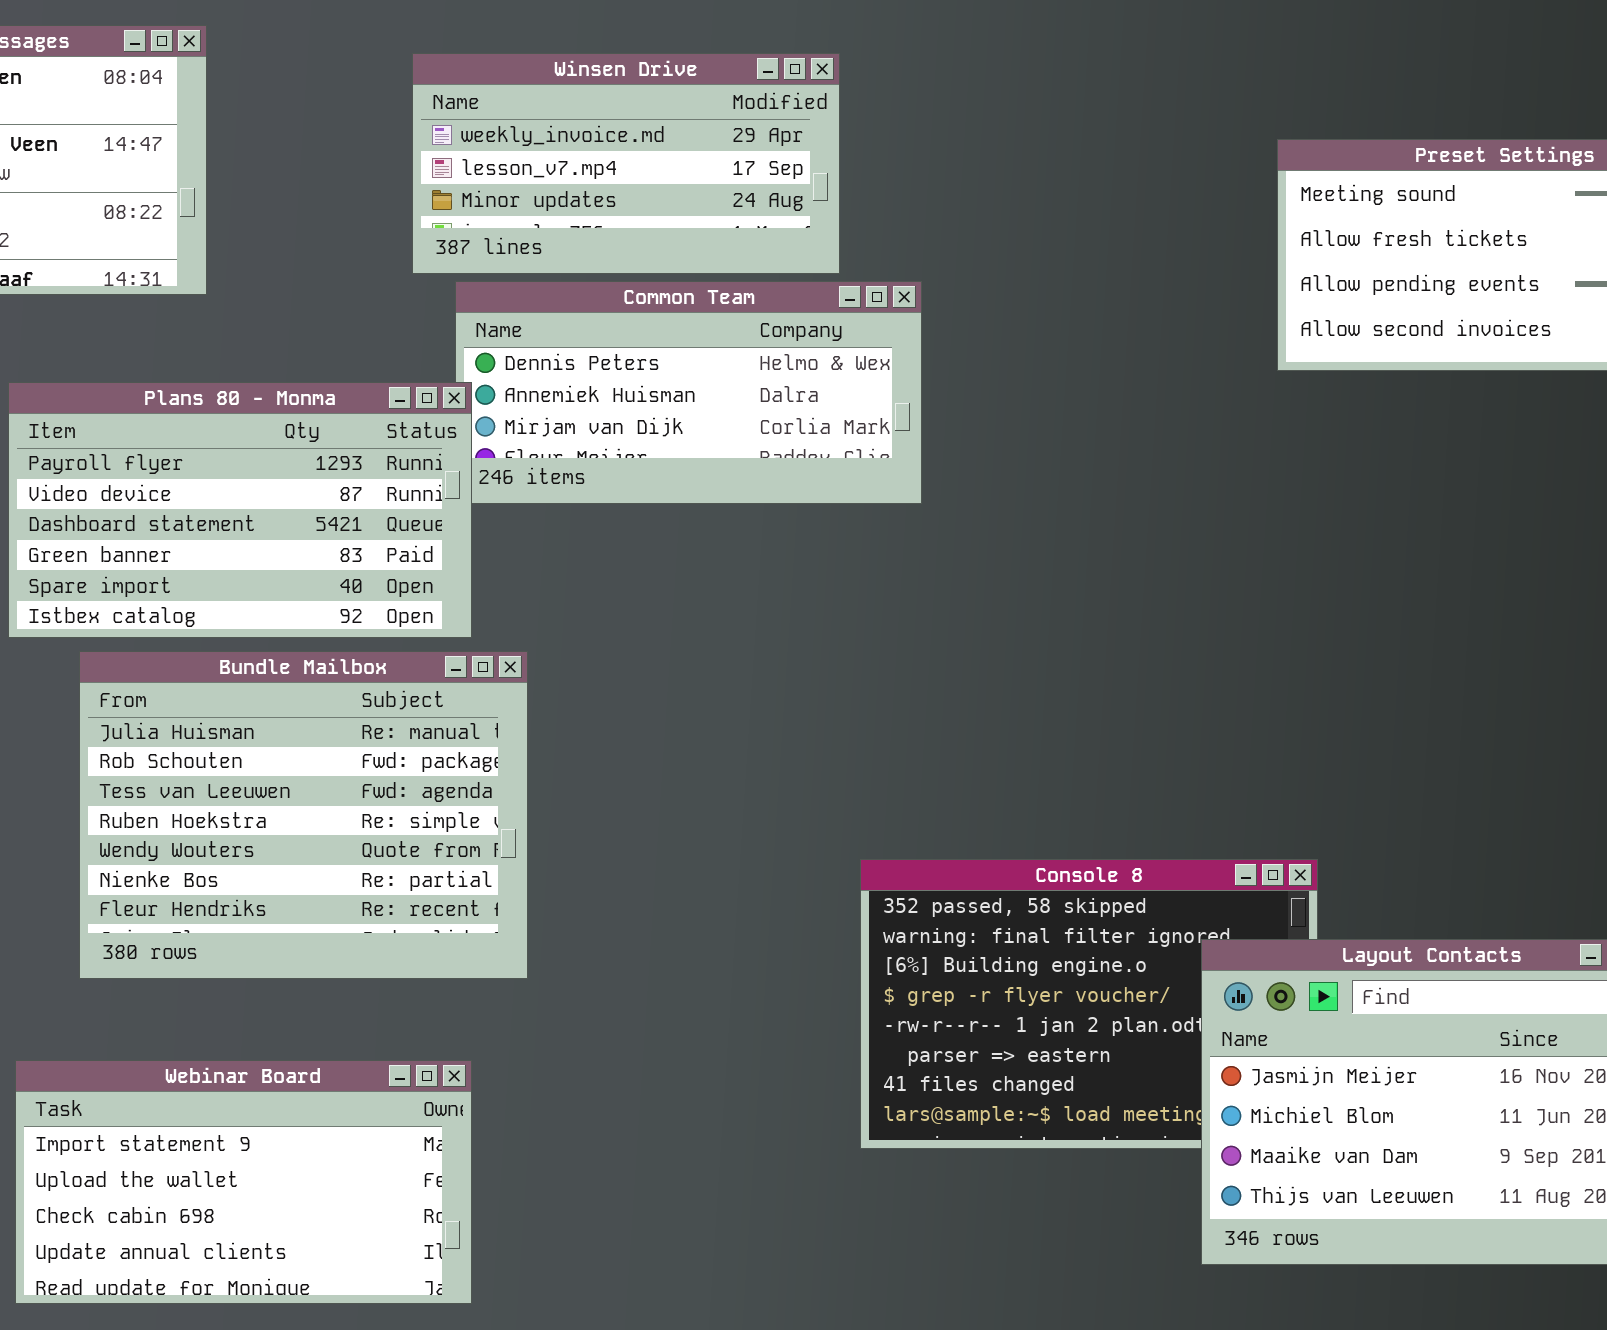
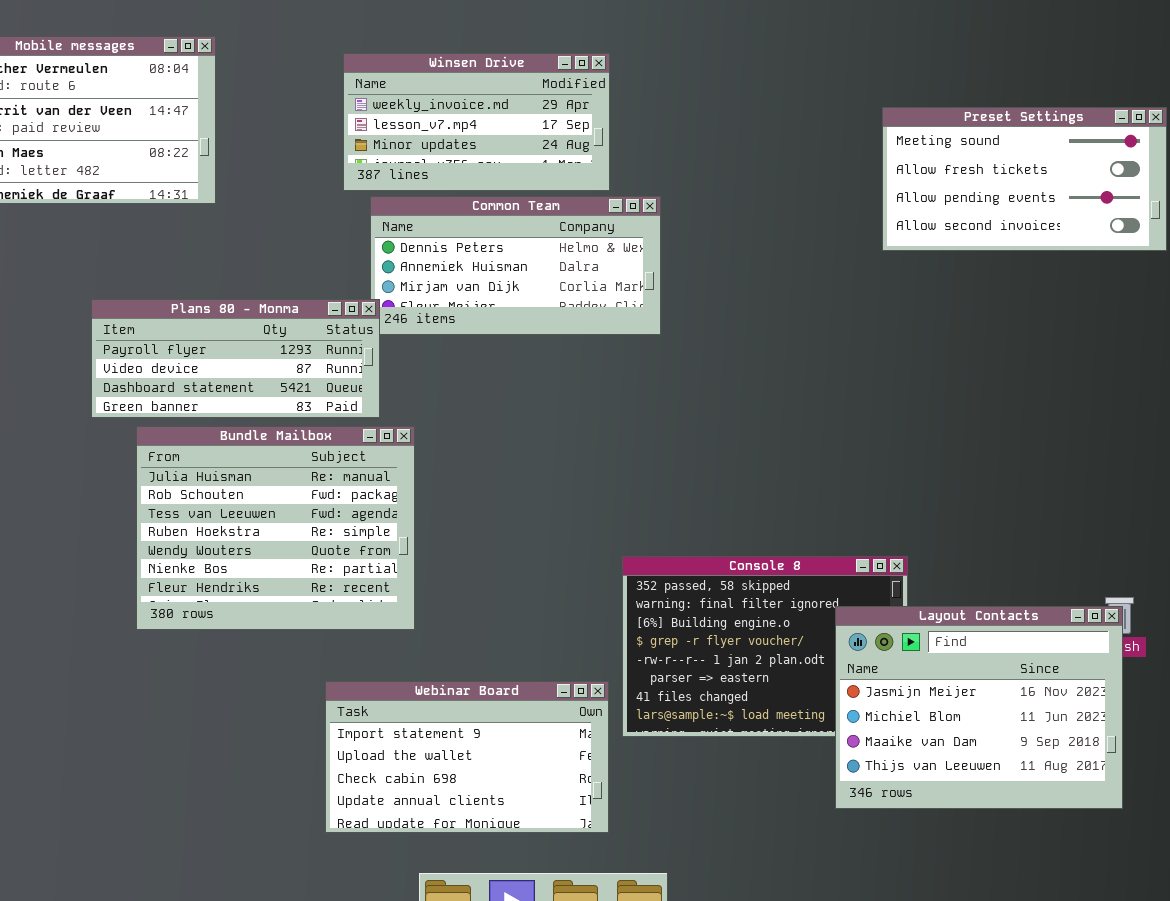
Plans 80 - Monma: [8,382,472,638] -> [91,299,380,418], resized
Webinar Board: [15,1060,472,1304] -> [325,681,609,833], moved

